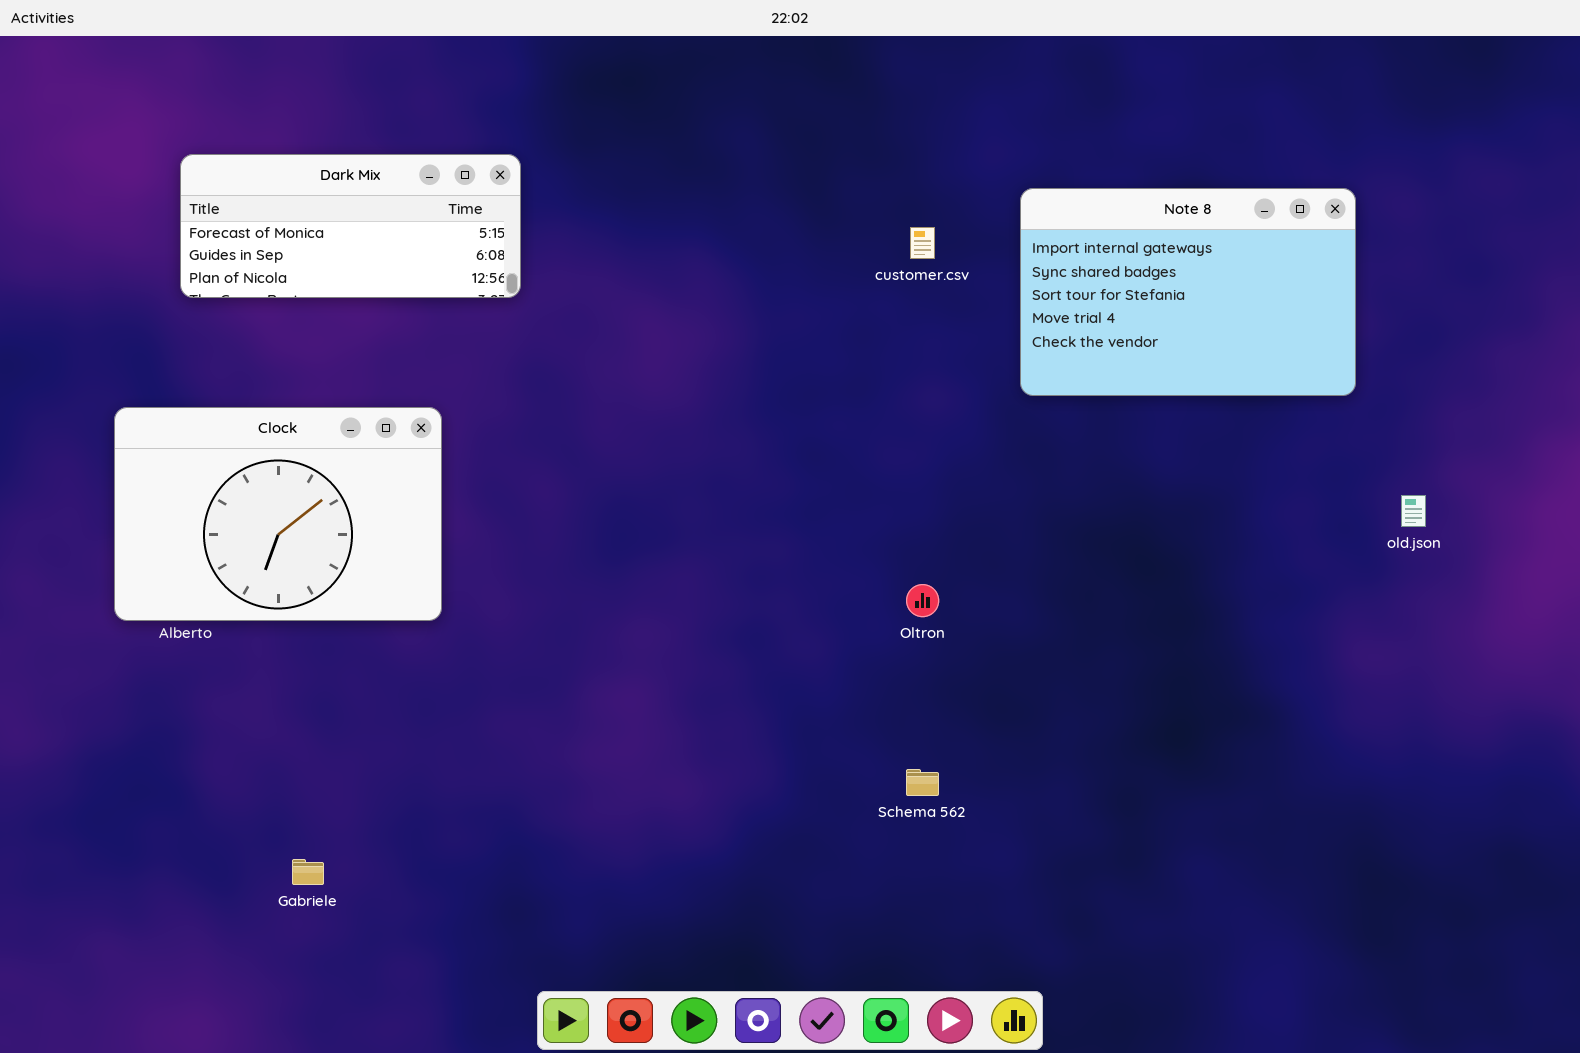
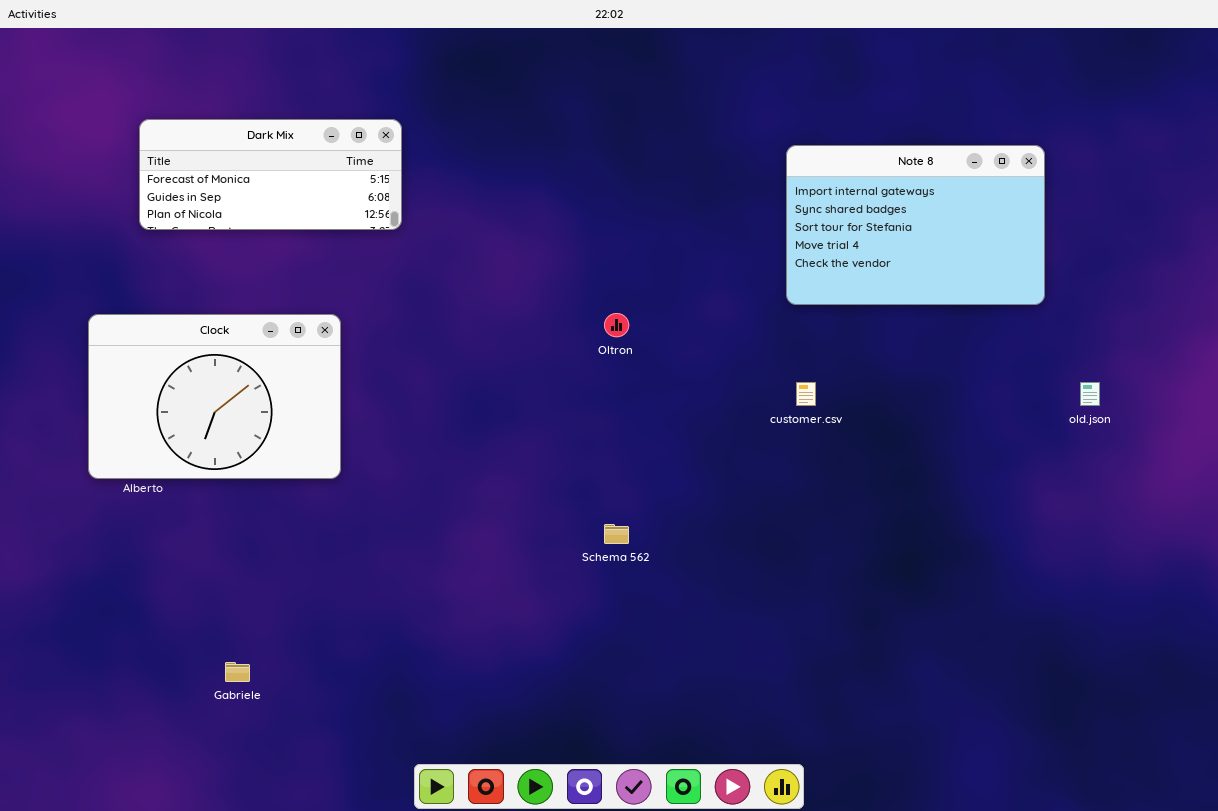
customer.csv: [910,227,935,259] -> [796,382,816,406], moved
Oltron: [906,584,939,617] -> [604,313,629,337], moved
Schema 562: [906,769,939,796] -> [604,524,629,544], moved

